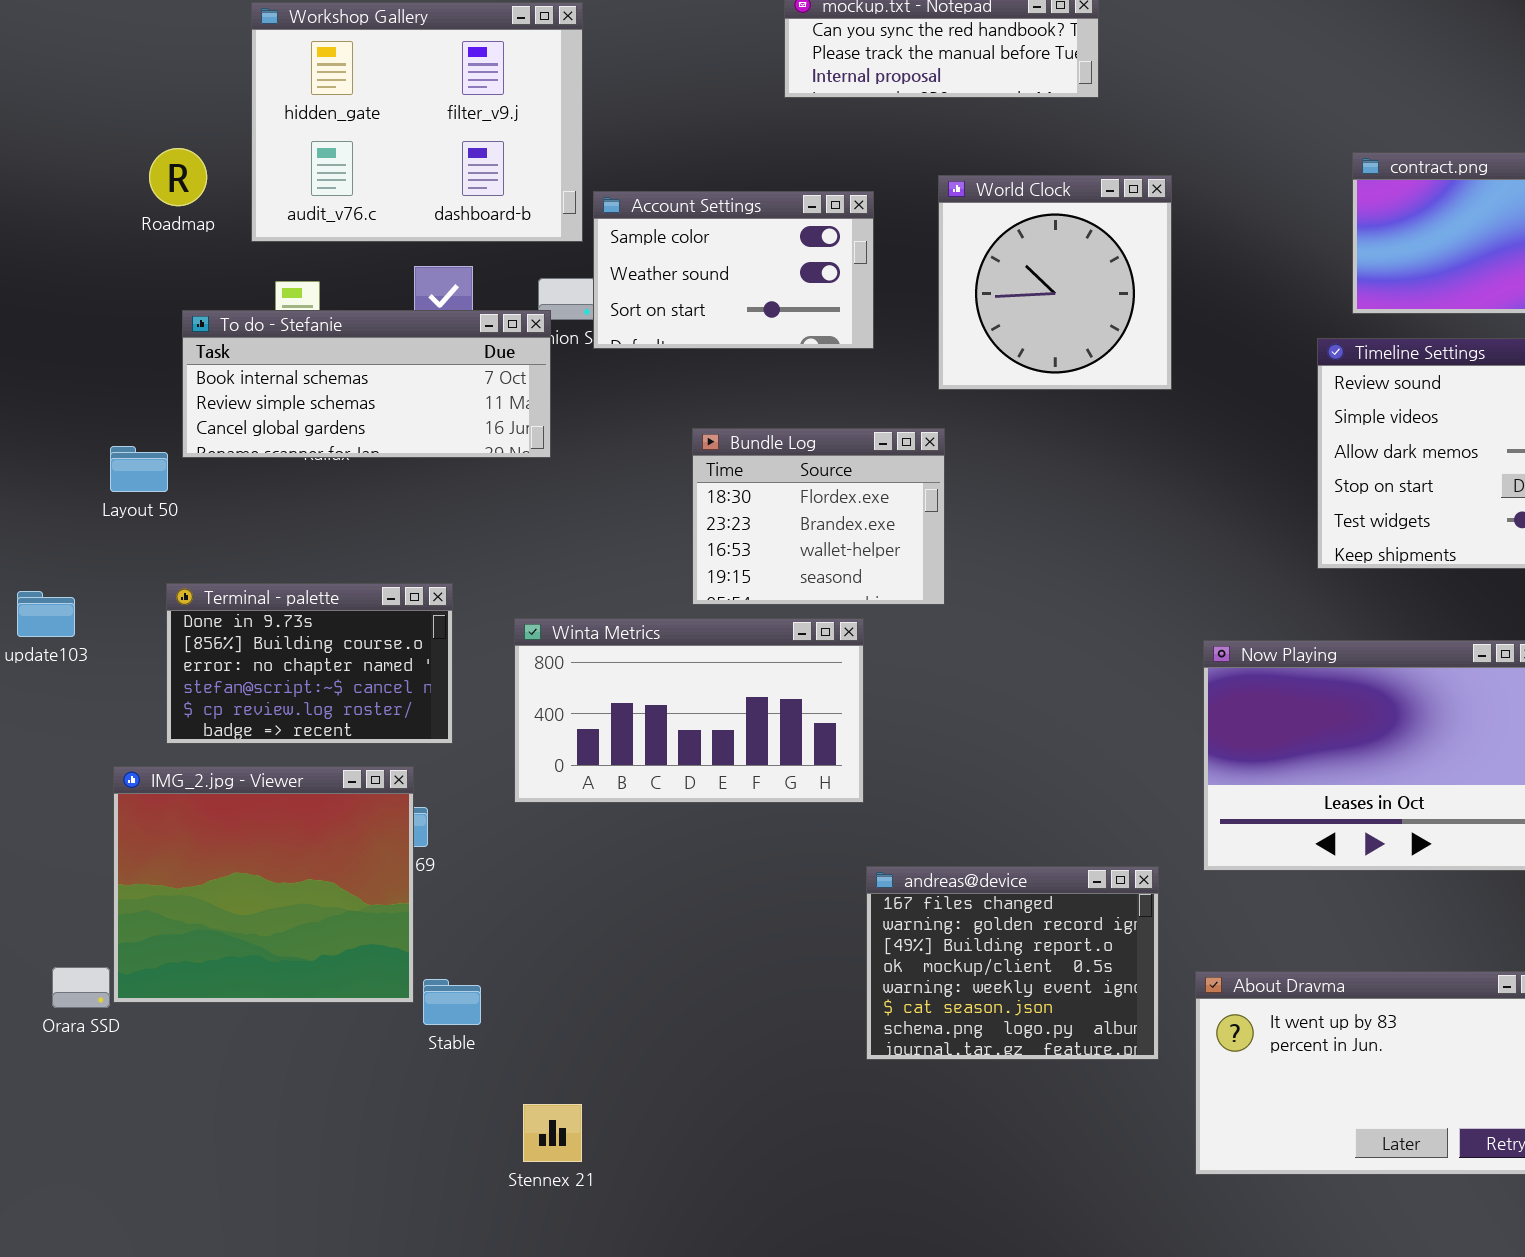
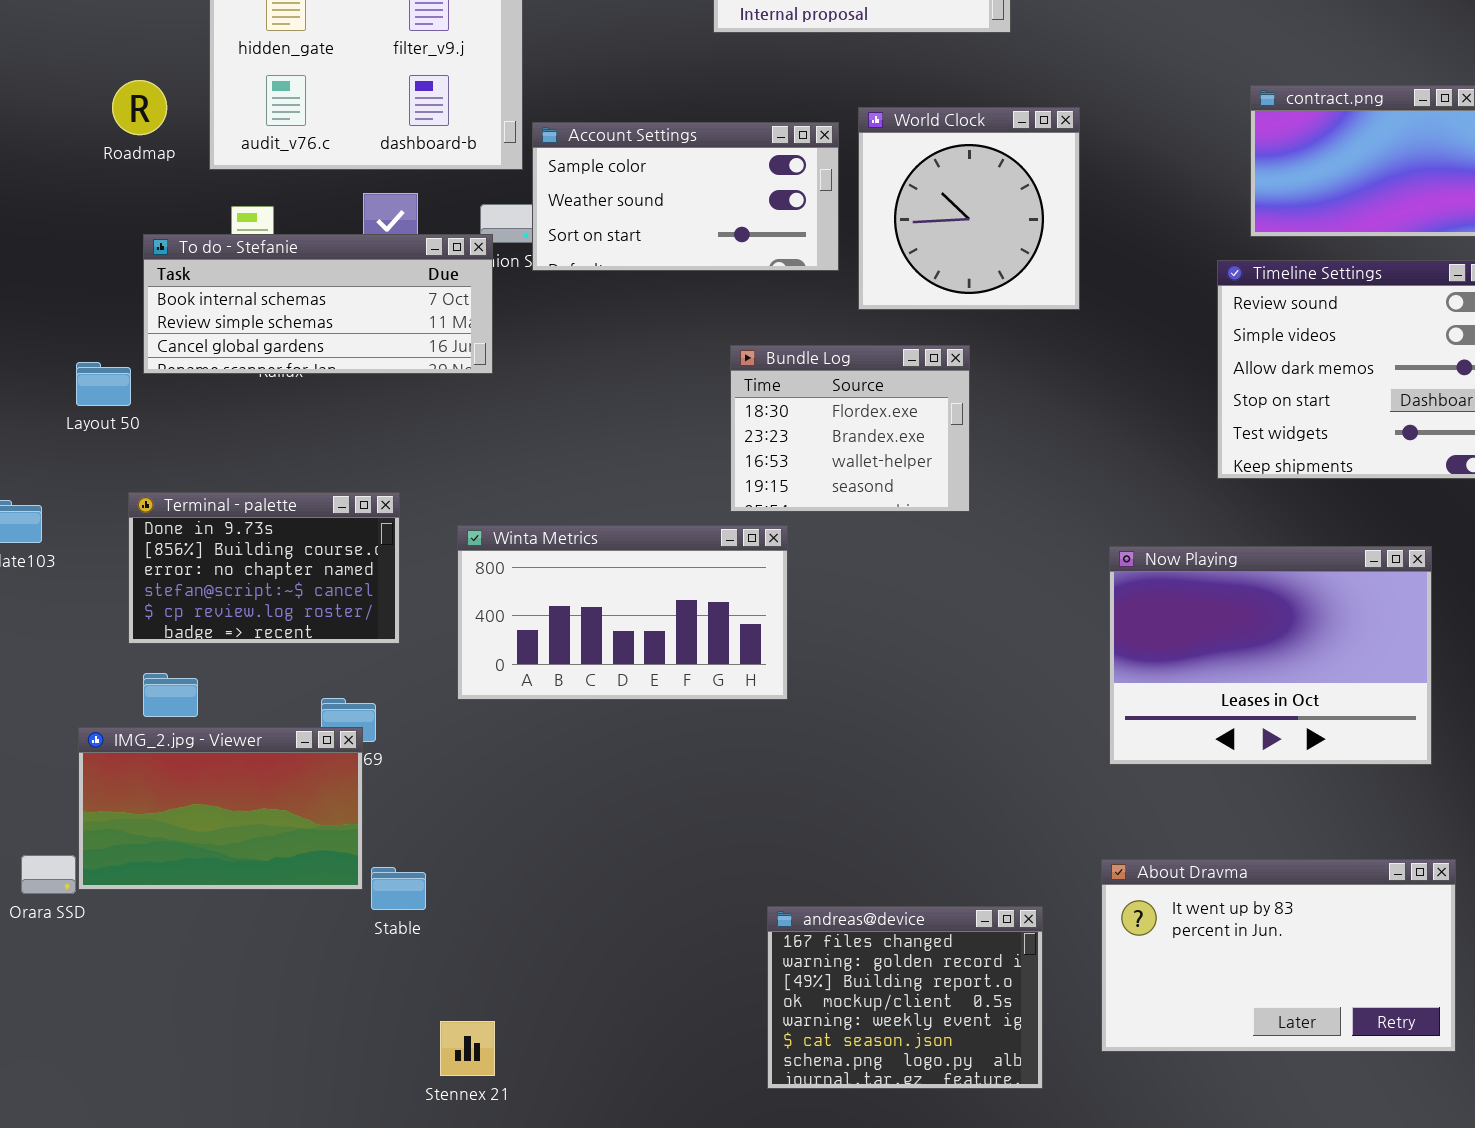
Account Settings: [593,191,874,349] -> [532,122,839,271], resized
Bundle Log: [692,428,945,605] -> [730,345,970,512], moved
IMG_2.jpg - Viewer: [113,766,414,1003] -> [78,727,363,890], resized
andreas@device: [866,866,1159,1060] -> [767,906,1043,1089], moved
Stennex 21: [523,1104,582,1162] -> [440,1021,495,1076], moved

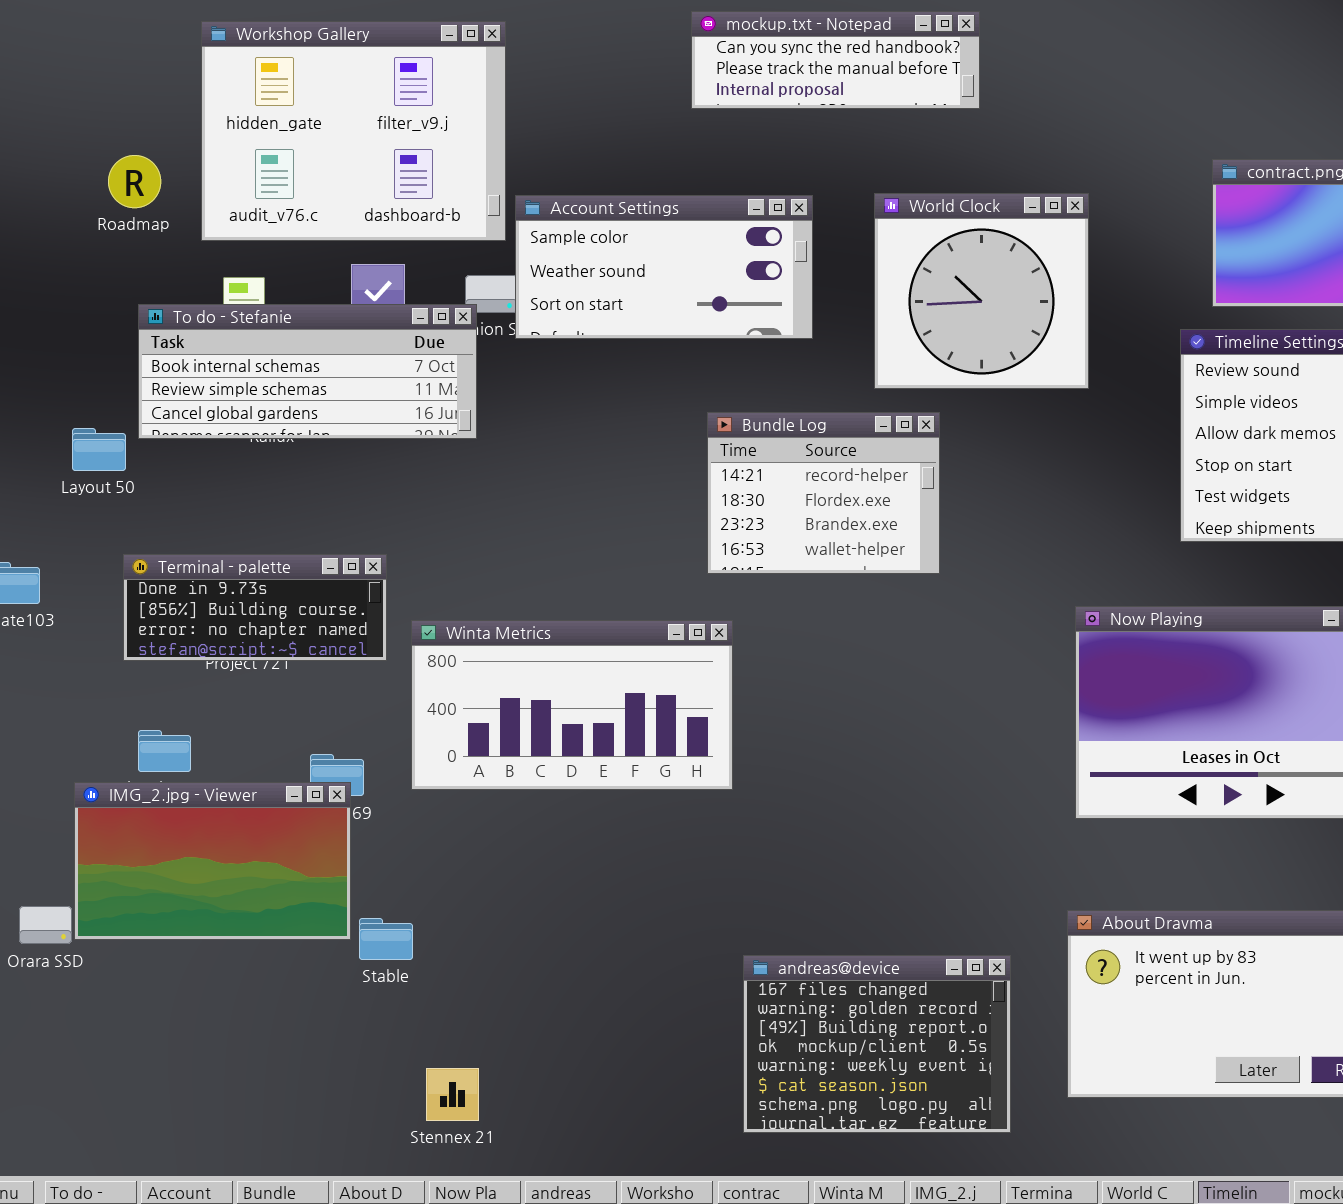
World Clock: [858,107,1080,310] -> [874,193,1089,389], moved
Bundle Log: [730,345,970,512] -> [707,412,940,574], scrolled up 1 row
Terminal - palette: [128,492,400,644] -> [123,554,387,661], resized
Winta Metrics: [457,525,788,700] -> [411,620,733,790], moved

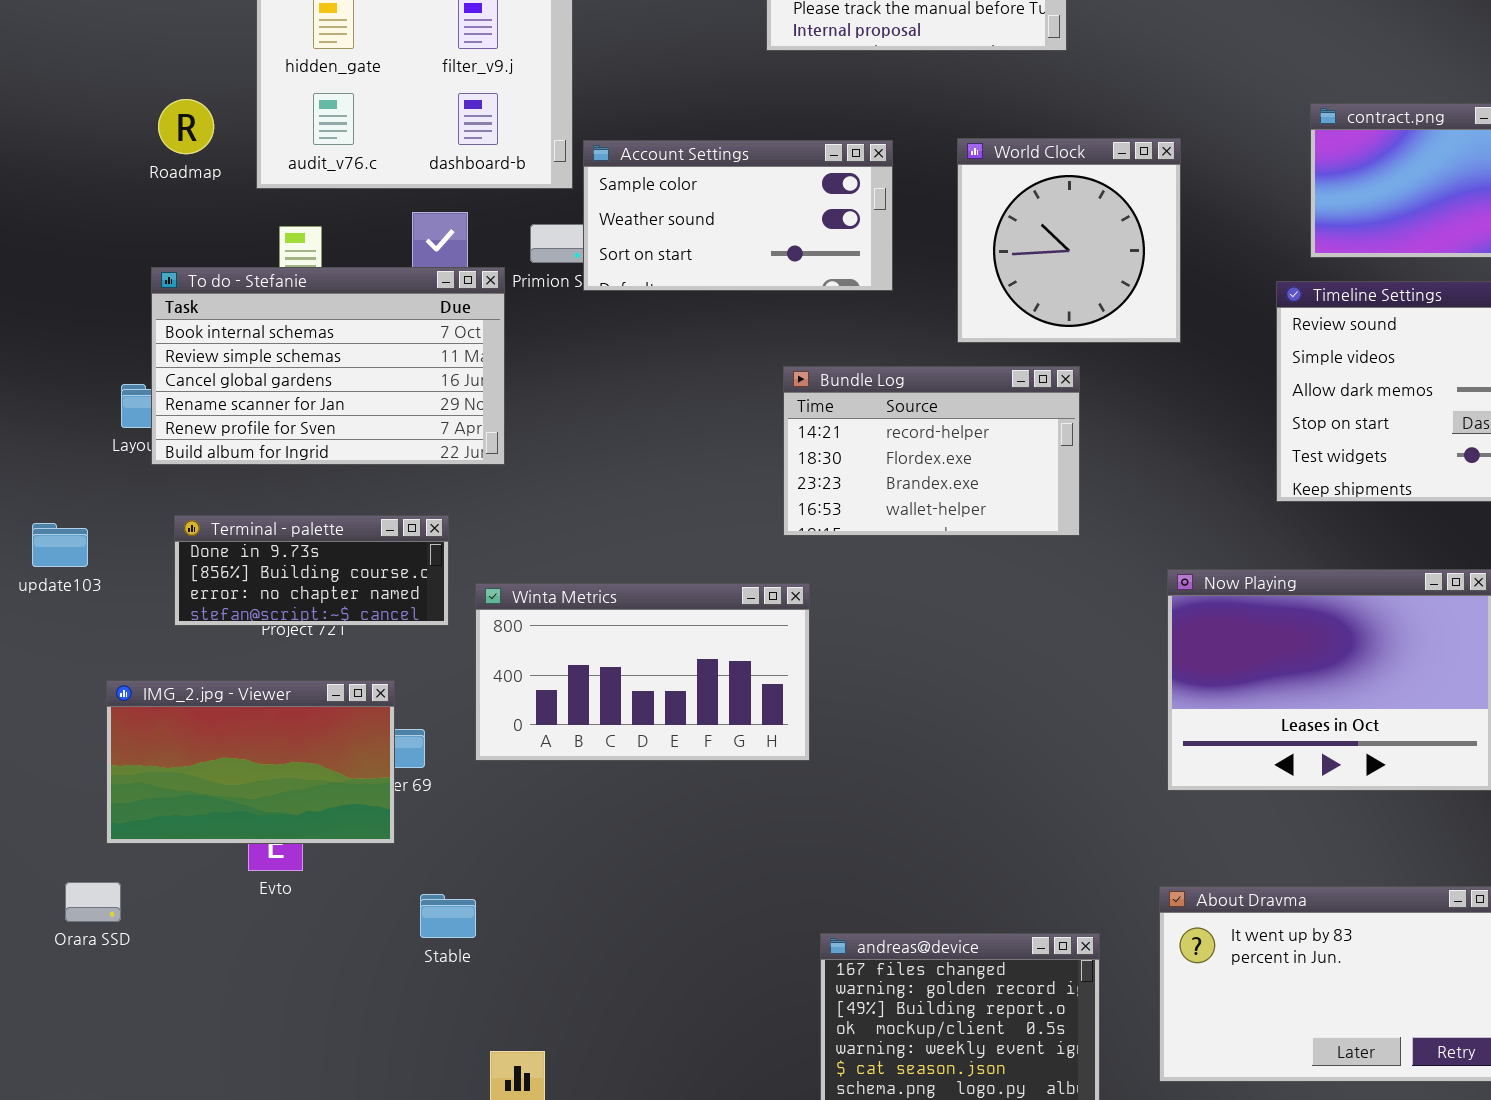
To do - Stefanie: [138,304,477,439] -> [151,267,505,465], moved, resized
Bundle Log: [707,412,940,574] -> [783,366,1080,536], resized
IMG_2.jpg - Viewer: [74,782,351,940] -> [106,680,395,844], moved

